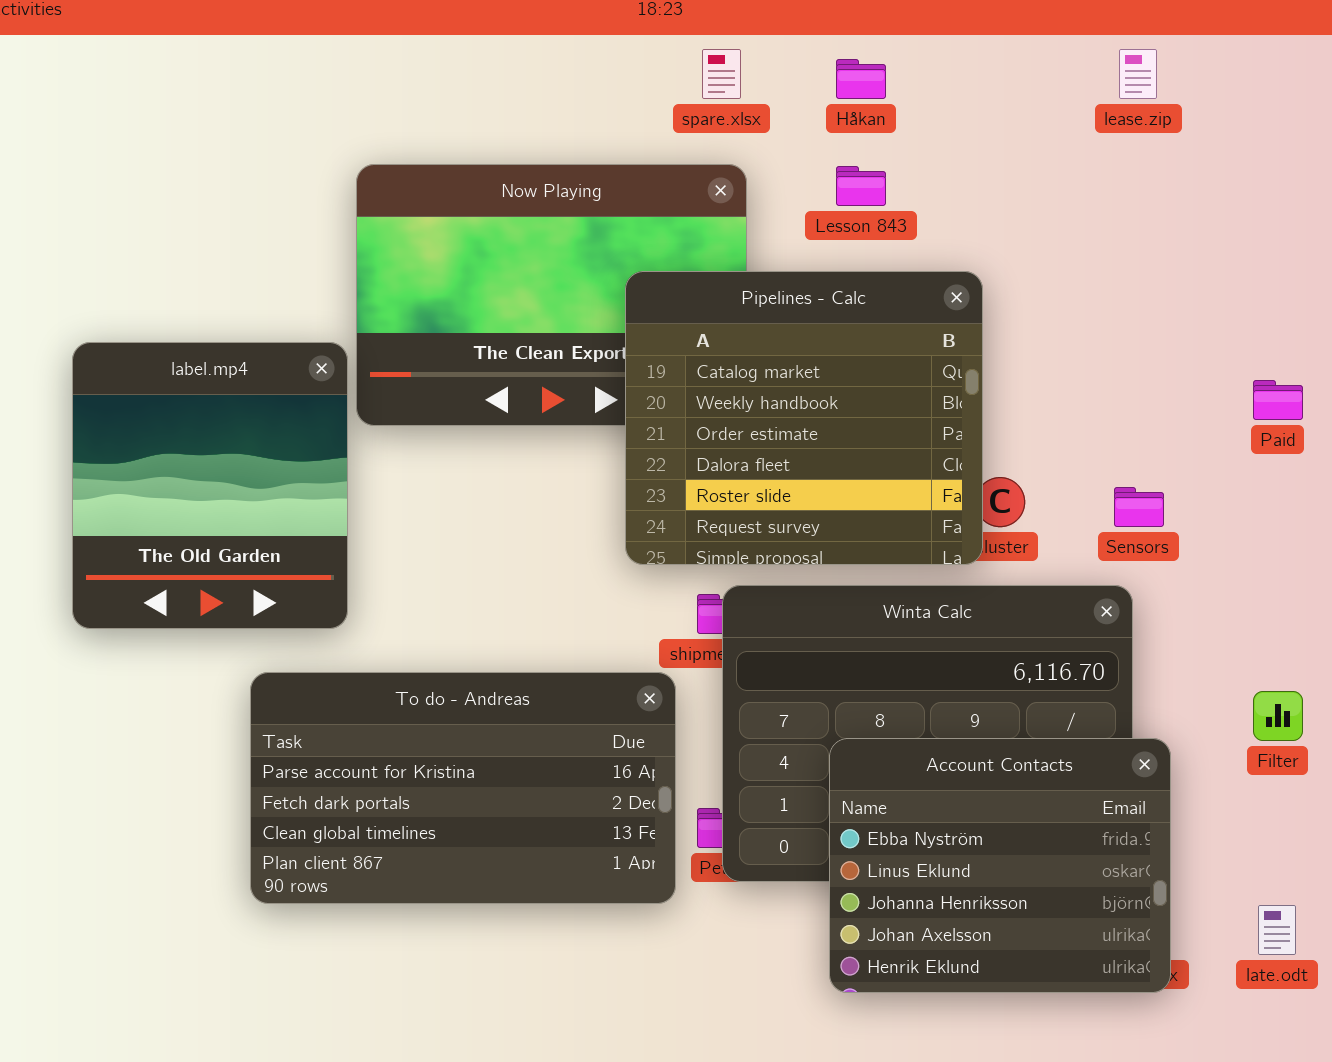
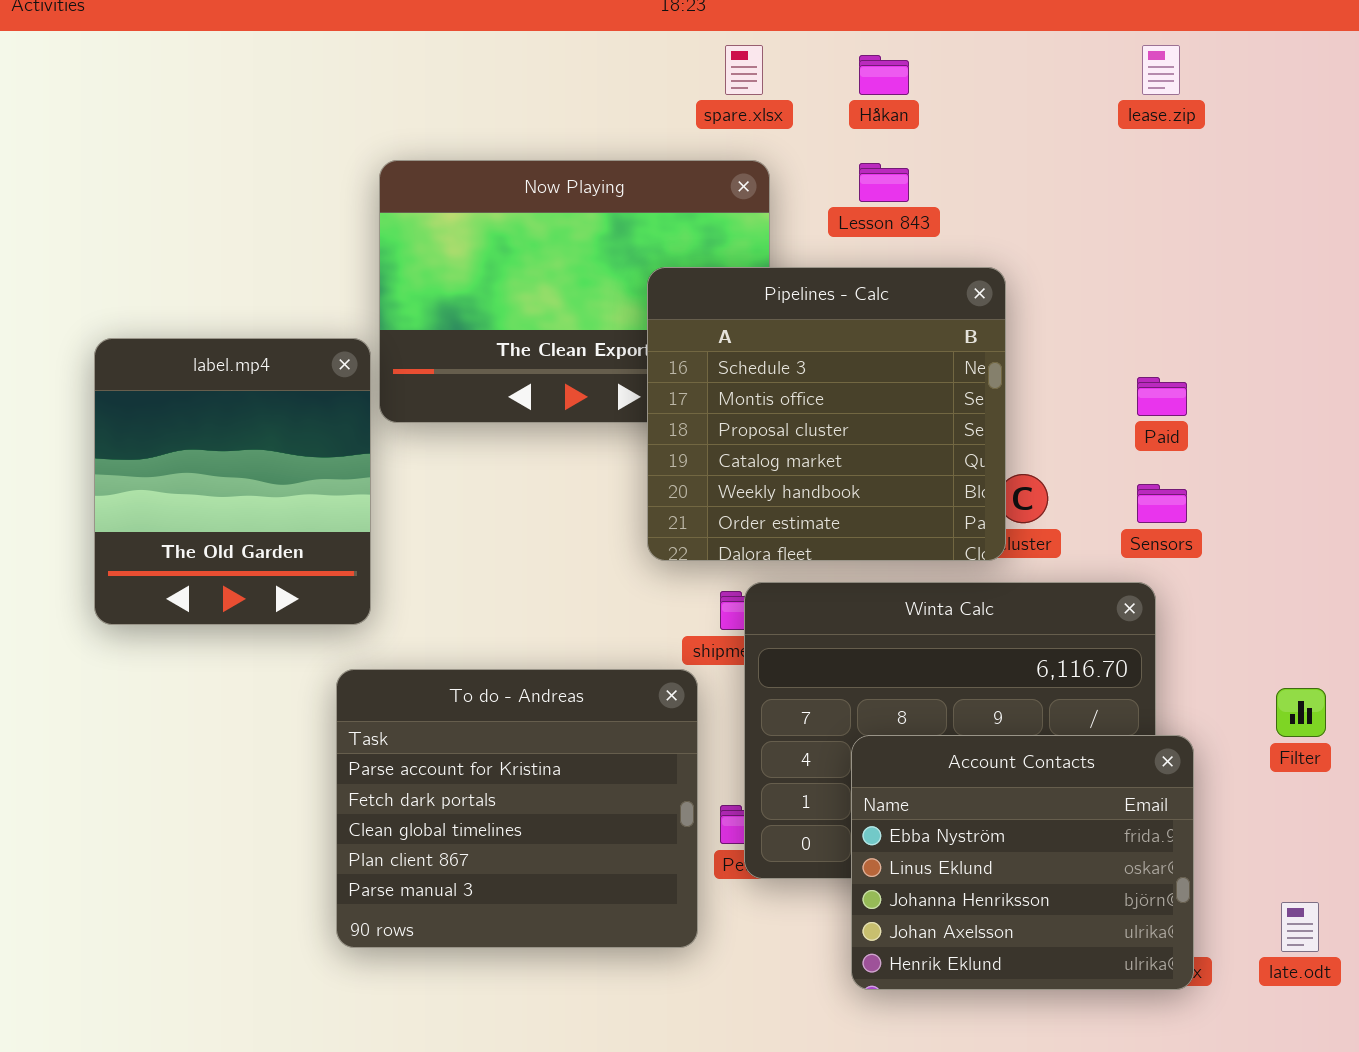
Pipelines - Calc: [625,271,983,565] -> [647,267,1006,561], scrolled up 3 rows
Paid: [1253,380,1303,420] -> [1137,377,1187,416], moved
To do - Andreas: [250,672,676,904] -> [336,669,698,948], resized

